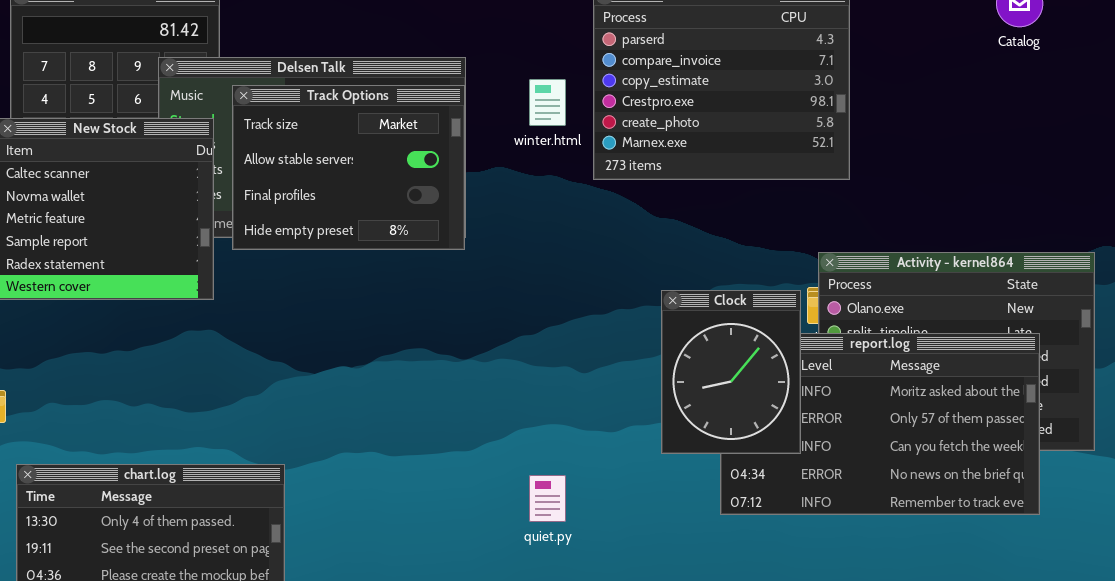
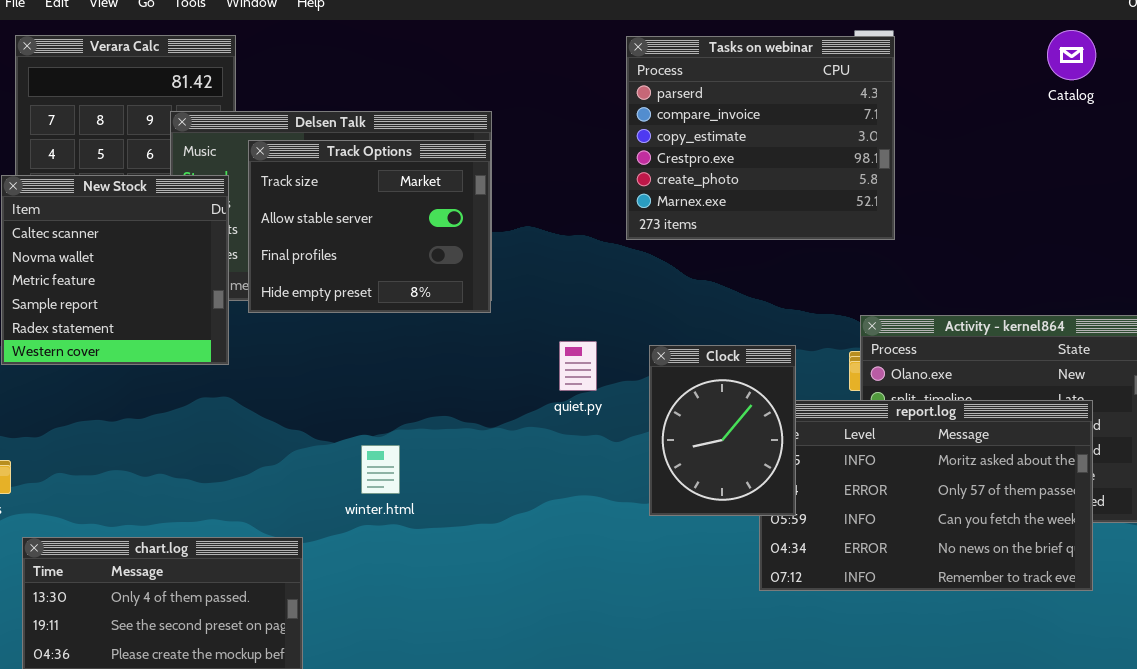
winter.html: [529,79,566,126] -> [361,445,400,494], moved
Clock: [661,290,801,454] -> [649,345,796,516], moved
quiet.py: [529,475,566,522] -> [559,341,597,391], moved

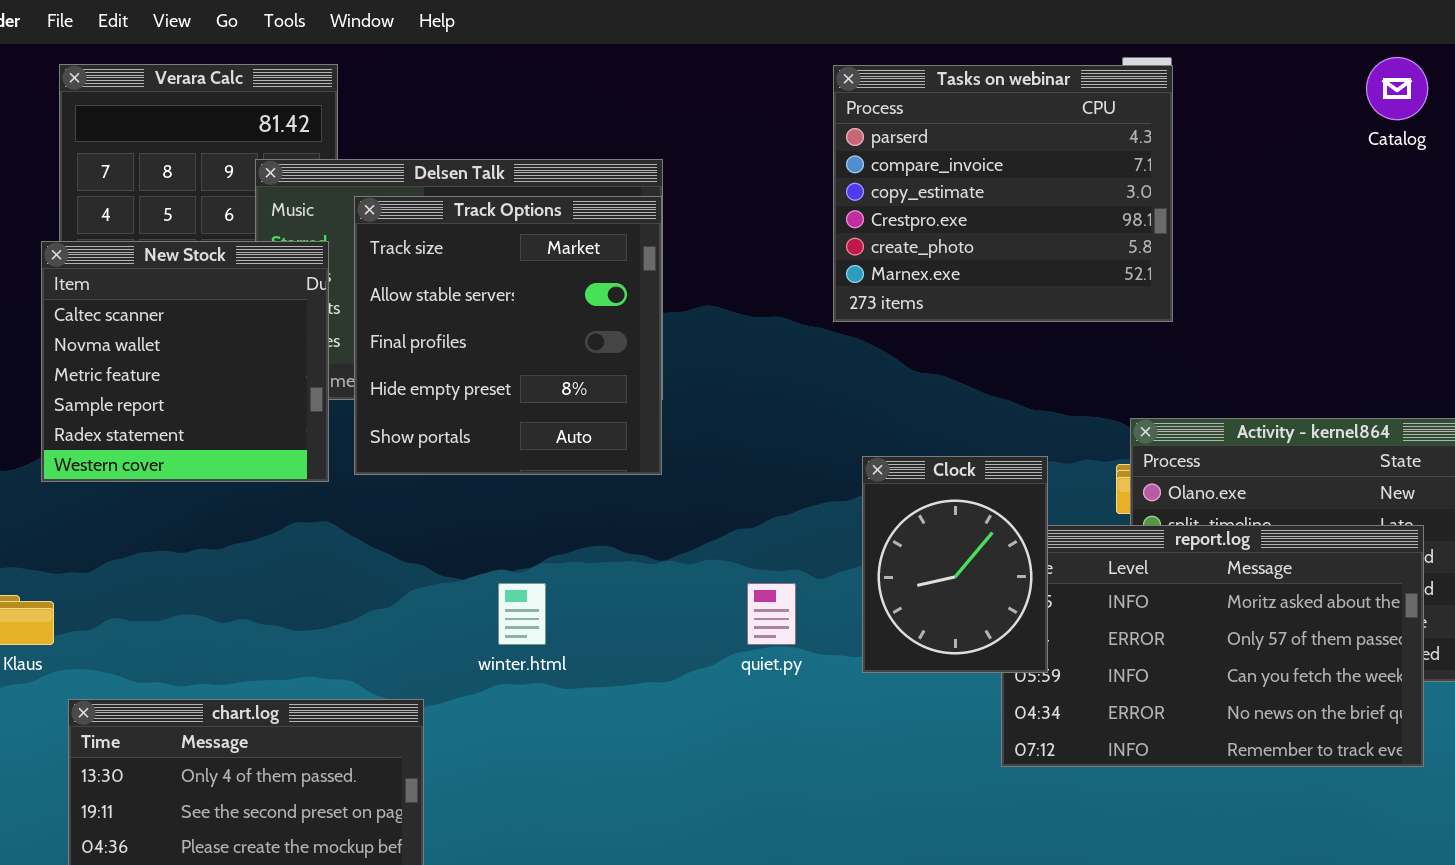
Track Options: [248,140,491,313] -> [354,196,662,475], resized
quiet.py: [559,341,597,391] -> [747,583,796,645], moved

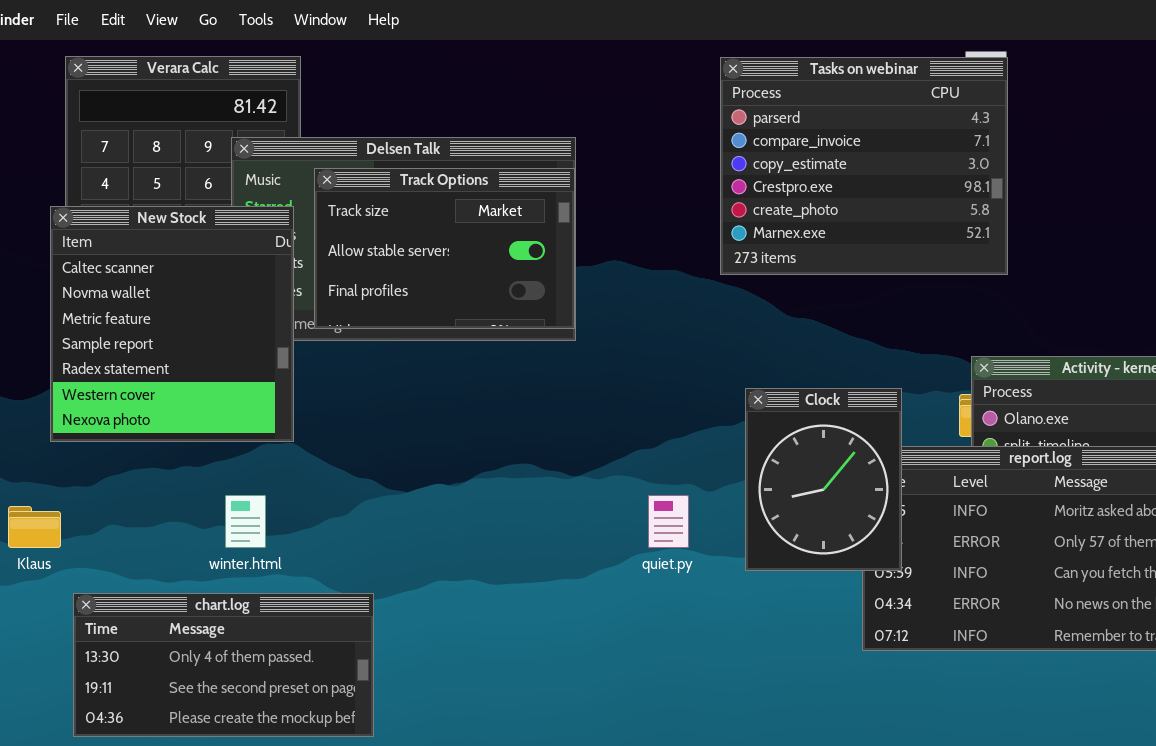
Track Options: [354,196,662,475] -> [314,168,575,329], resized
New Stock: [41,241,329,482] -> [50,206,294,442], resized
winter.html: [498,583,546,645] -> [225,495,266,548], moved

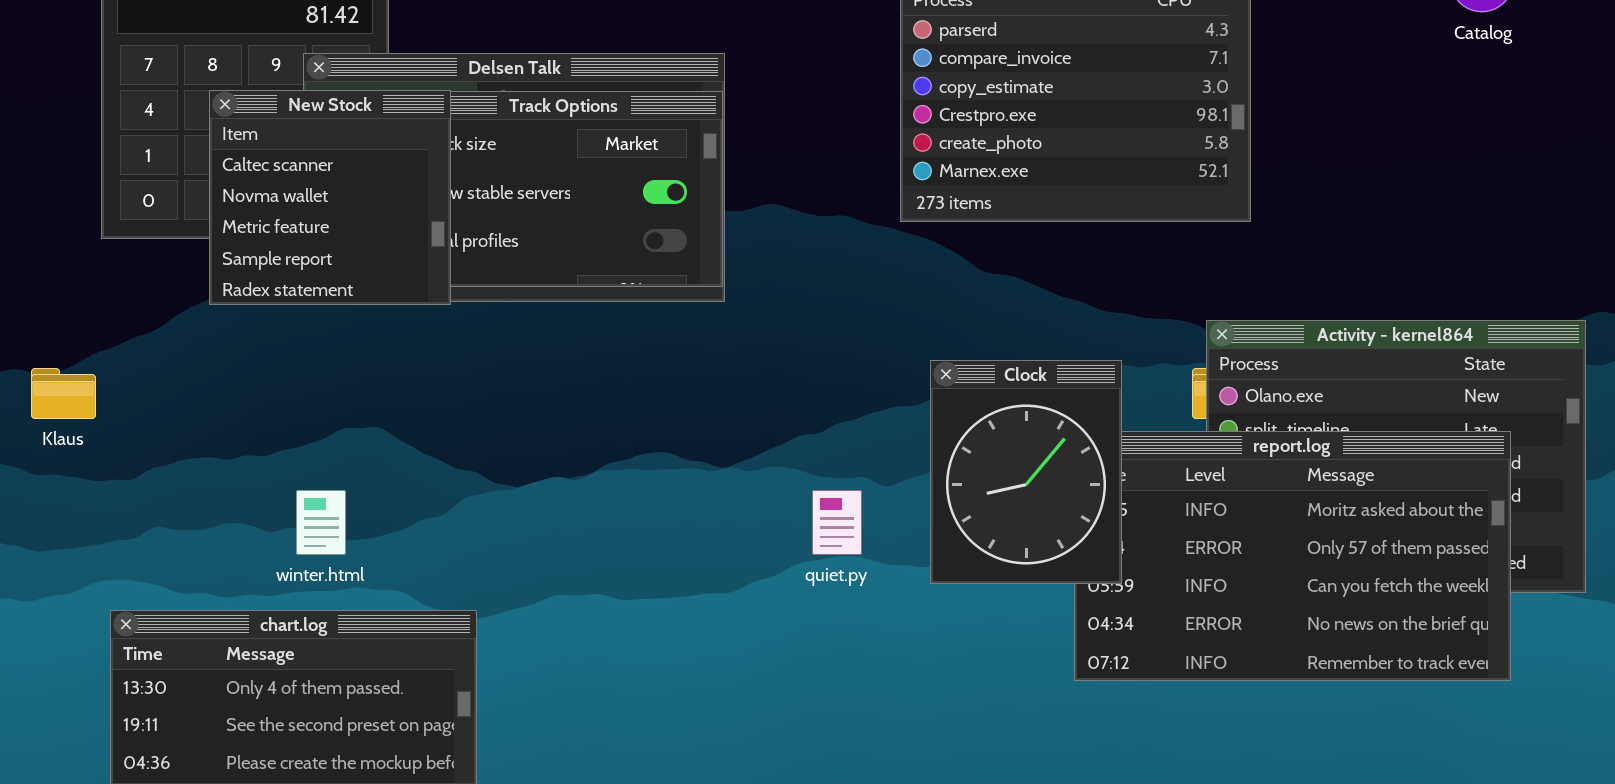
New Stock: [50,206,294,442] -> [209,90,451,305], moved, resized
Klaus: [8,506,61,548] -> [31,368,96,419], moved

